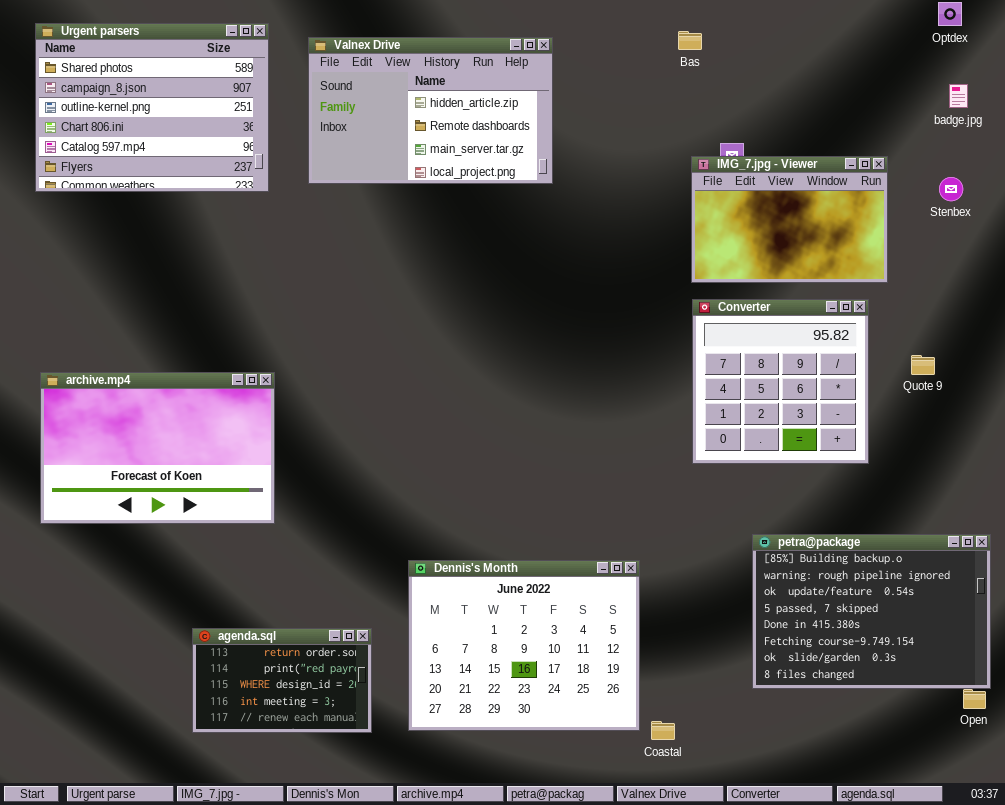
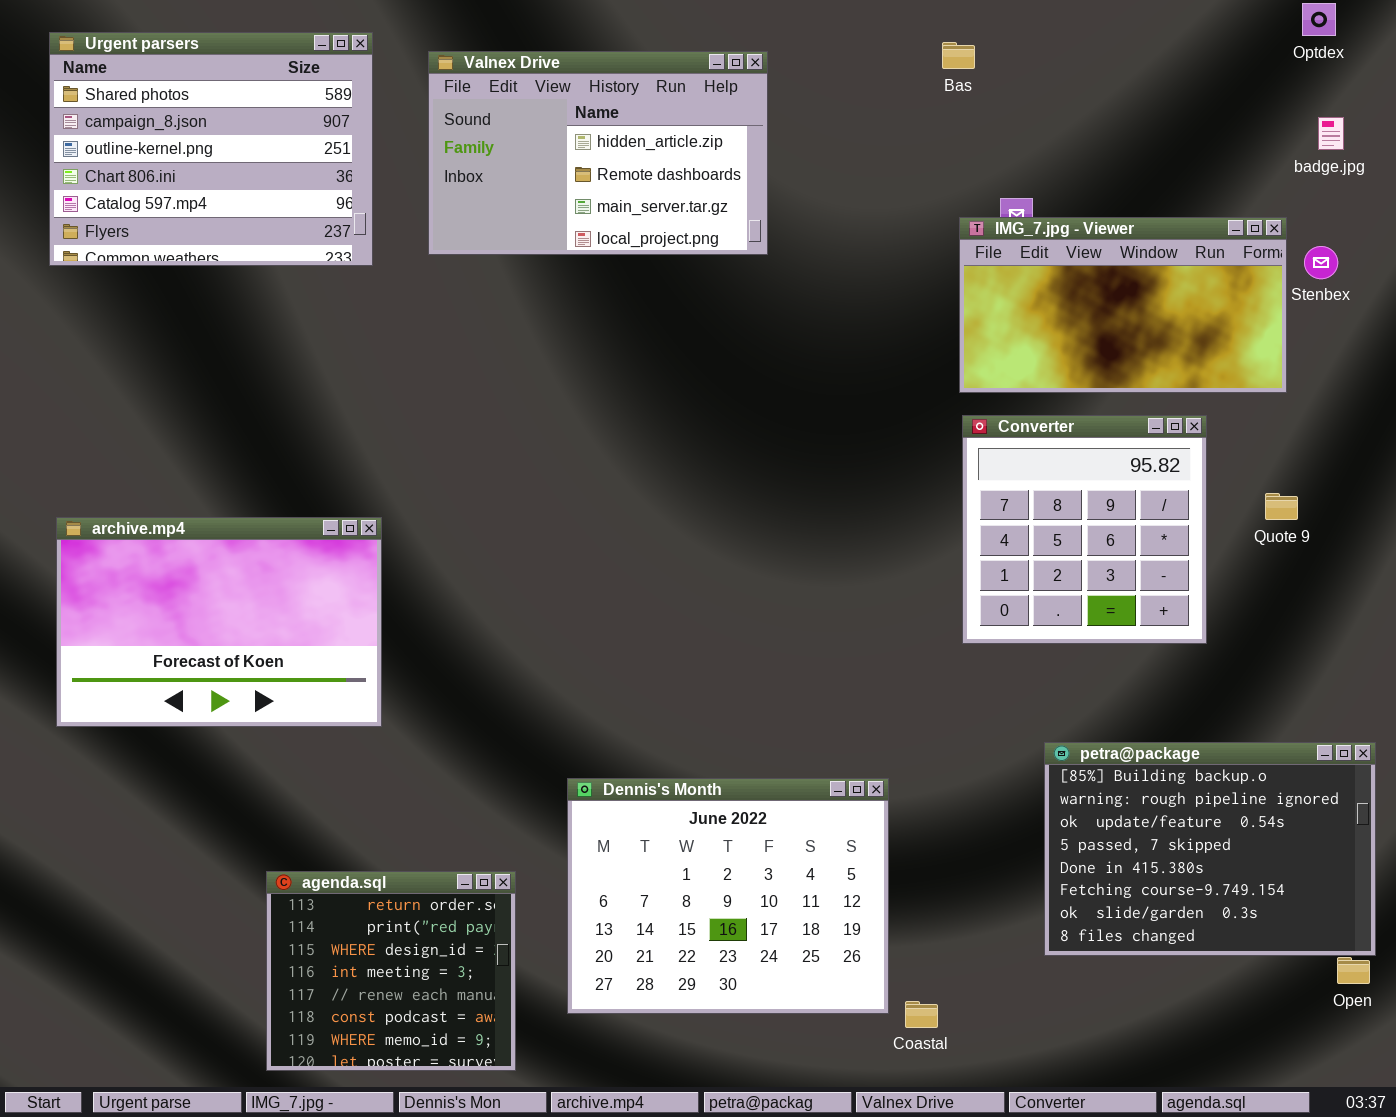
IMG_7.jpg - Viewer: [691,156,888,283] -> [959,217,1287,393], resized
agenda.sql: [192,628,372,733] -> [266,871,516,1071], resized

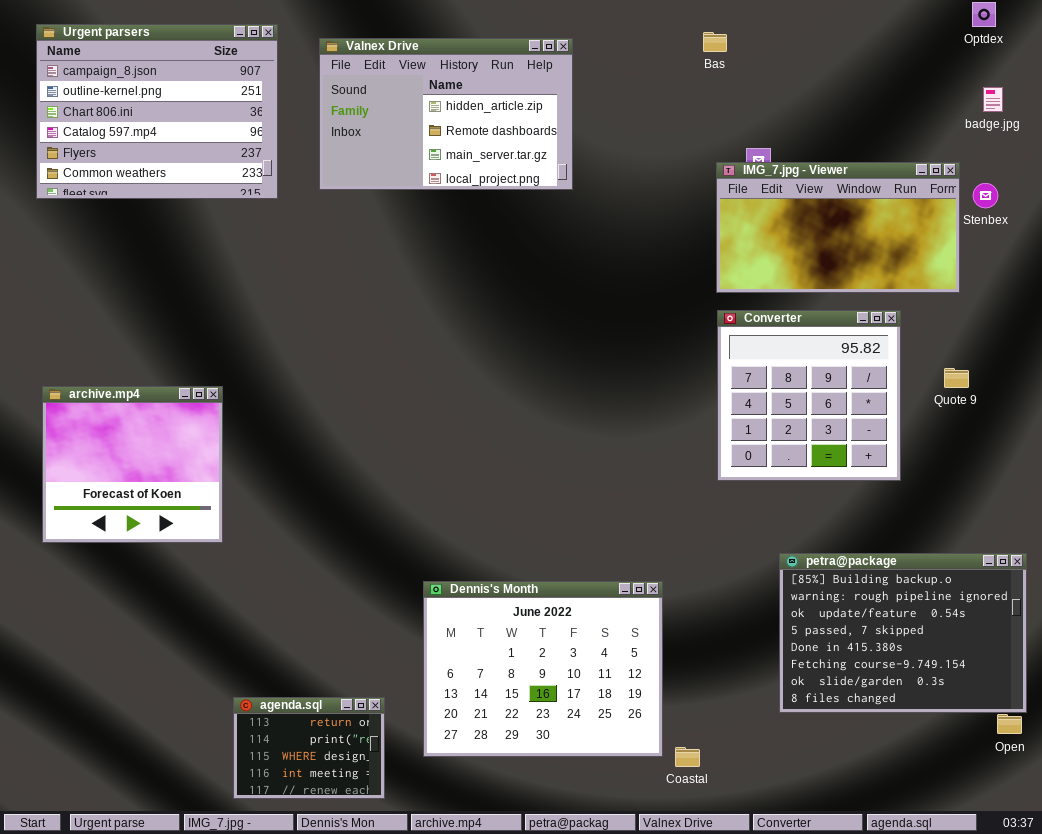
Urgent parsers: [49,32,373,266] -> [36,24,278,199], scrolled down 1 row
archive.mp4: [56,517,382,727] -> [42,386,223,543], resized
agenda.sql: [266,871,516,1071] -> [233,697,385,799], resized

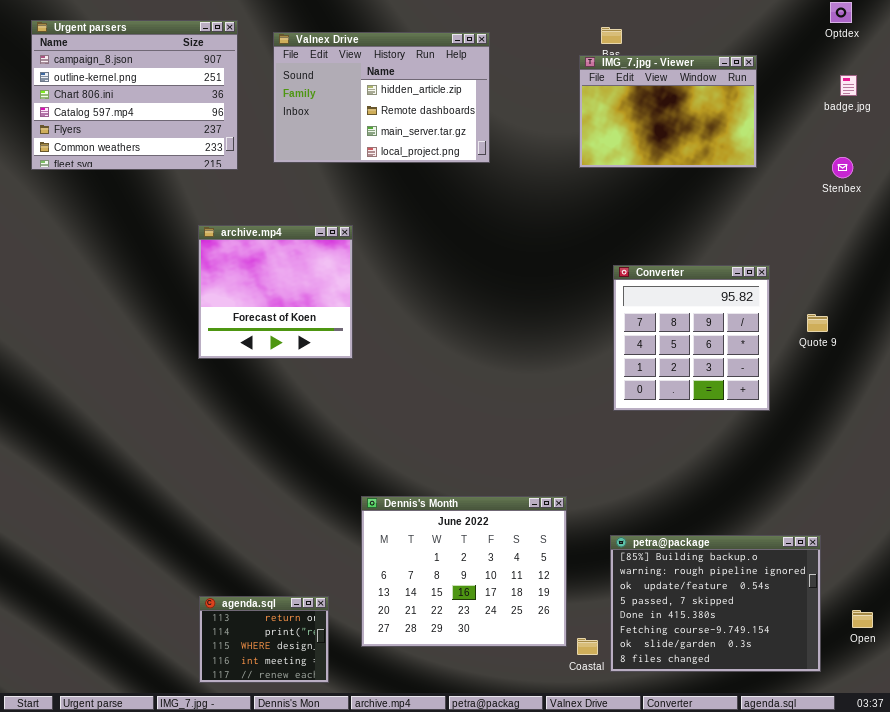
IMG_7.jpg - Viewer: [716,162,960,293] -> [579,55,757,168], moved, resized
archive.mp4: [42,386,223,543] -> [198,225,353,359], moved
petra@package: [779,553,1027,713] -> [610,535,821,672], moved

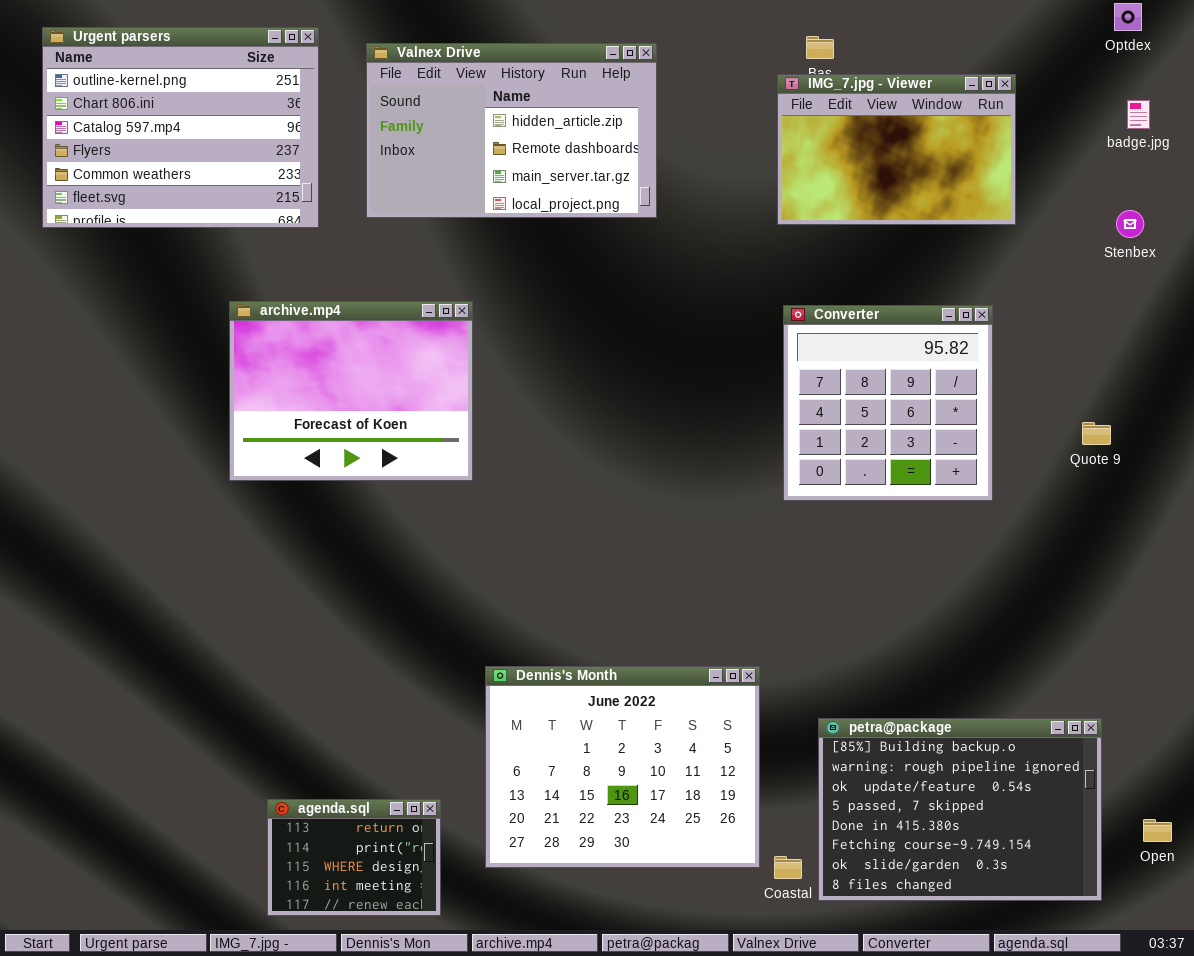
Urgent parsers: [31,20,238,170] -> [42,27,319,228], scrolled down 1 row
archive.mp4: [198,225,353,359] -> [229,301,473,481], resized
Converter: [613,265,770,411] -> [783,305,993,501], moved

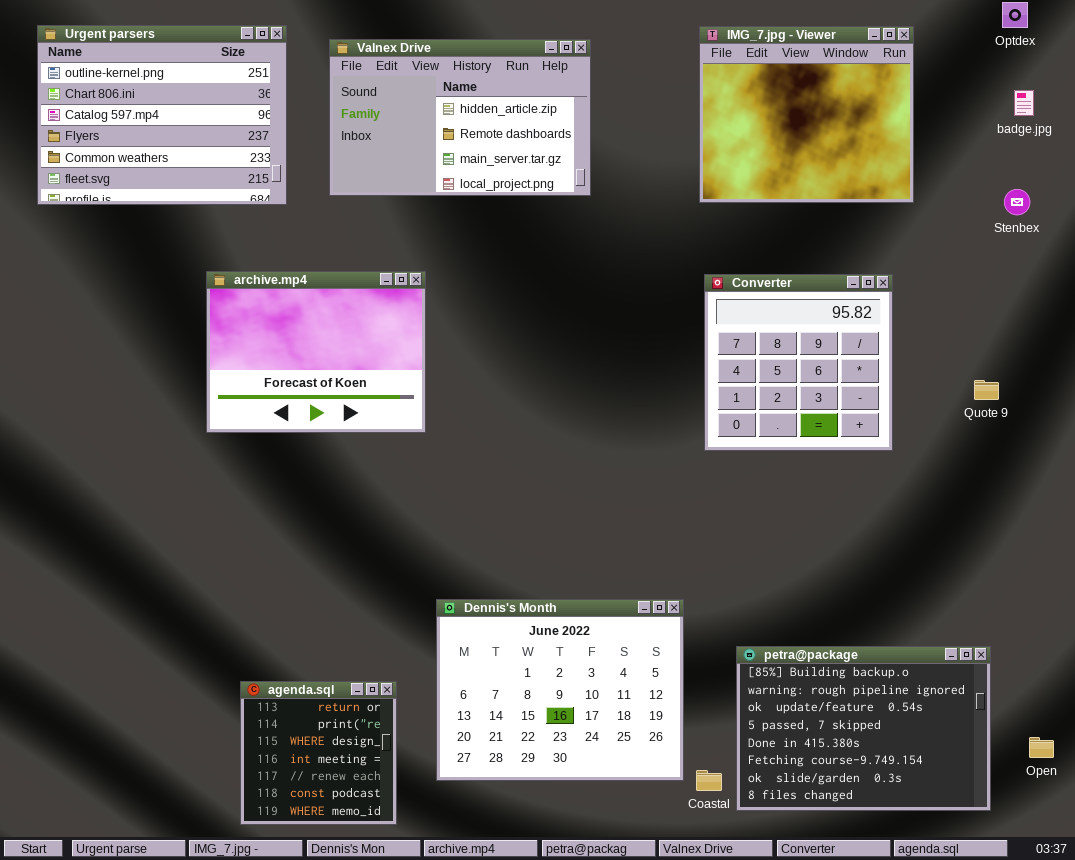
IMG_7.jpg - Viewer: [777,74,1016,225] -> [699,26,914,203], resized
agenda.sql: [267,799,441,916] -> [240,681,397,825], resized

